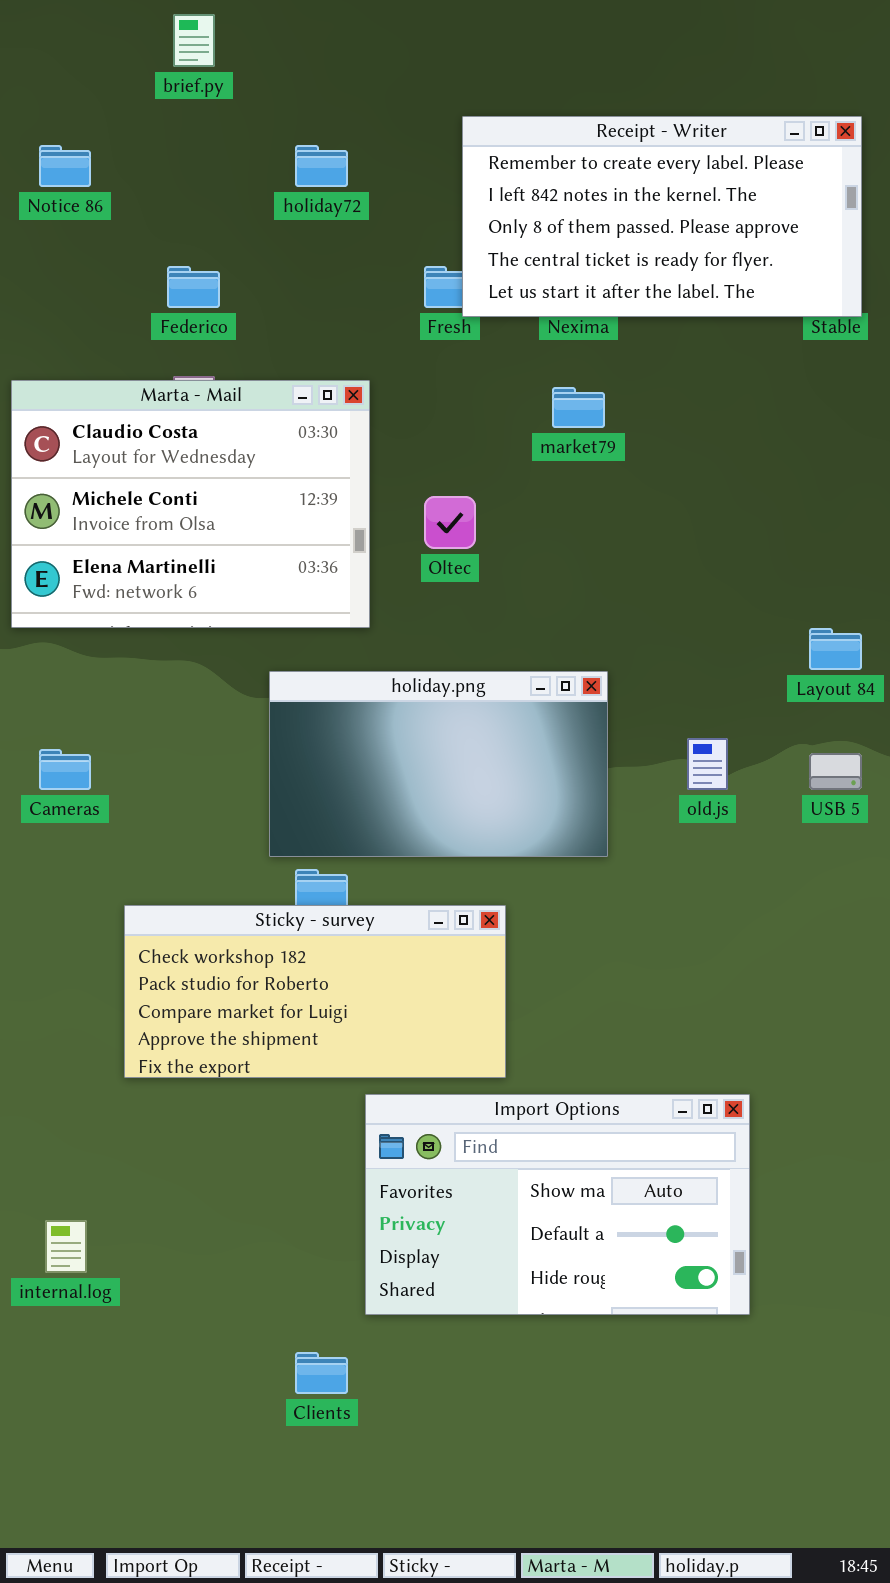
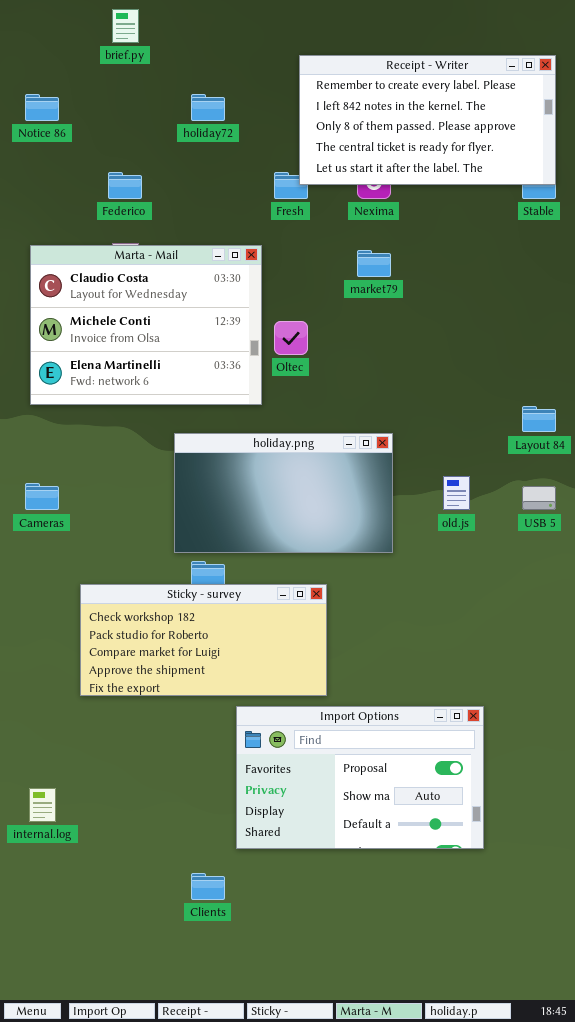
Receipt - Writer: [462,116,862,317] -> [299,55,556,185], moved
Marta - Mail: [11,380,370,628] -> [30,245,262,405], moved
Import Options: [365,1094,750,1315] -> [236,706,484,849], scrolled up 1 row

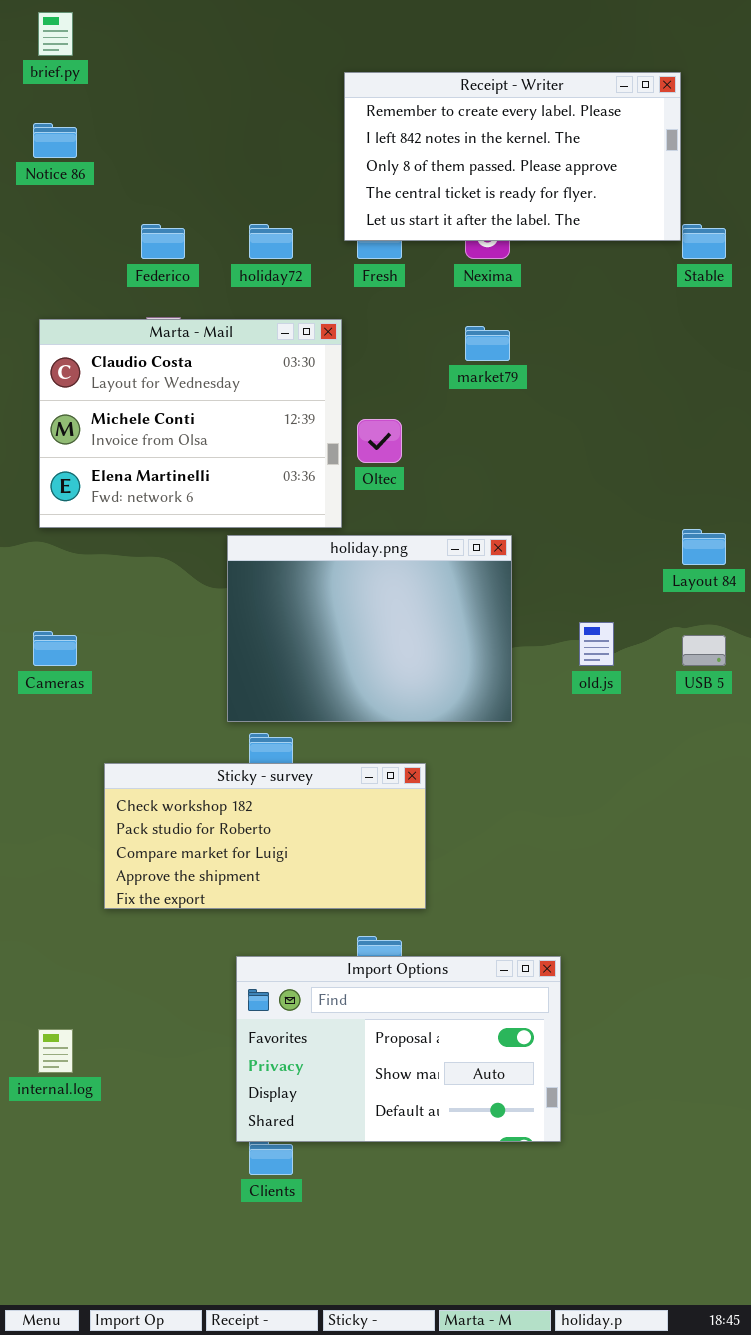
brief.py: [112,9,139,43] -> [38,12,73,56], moved
Receipt - Writer: [299,55,556,185] -> [344,72,681,241], moved
holiday72: [191,94,225,121] -> [249,224,293,259], moved
holiday.png: [174,433,393,553] -> [227,535,512,722], resized
Import Options: [236,706,484,849] -> [236,956,561,1142], moved

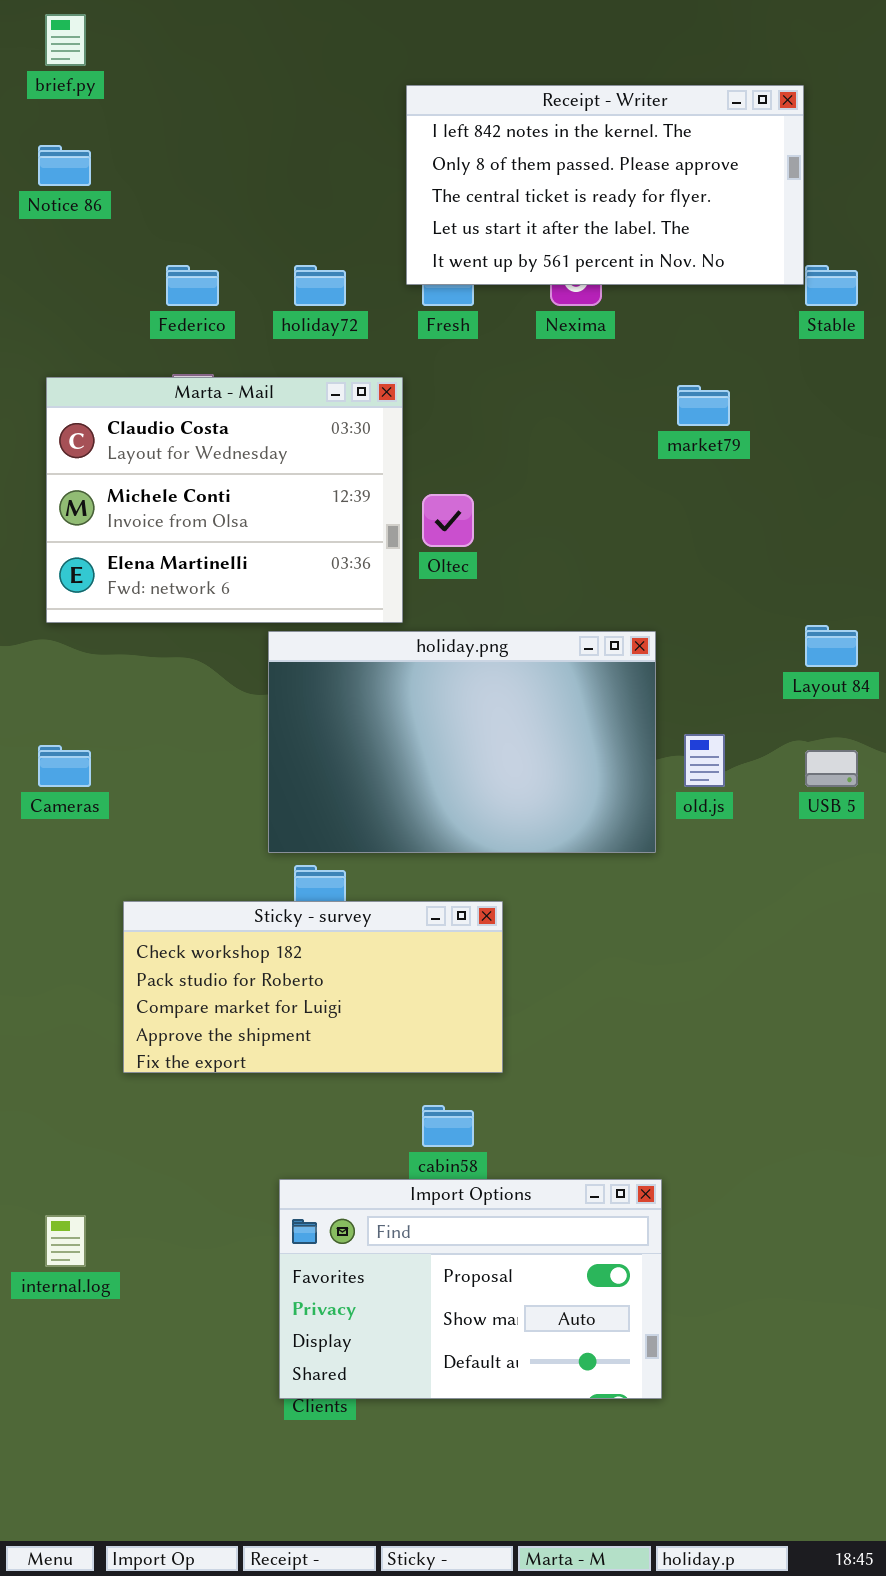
Receipt - Writer: [344,72,681,241] -> [406,85,804,285], scrolled down 1 row
market79: [465,326,510,361] -> [677,385,730,426], moved
holiday.png: [227,535,512,722] -> [268,631,656,853], resized
Import Options: [236,956,561,1142] -> [279,1179,662,1399], moved

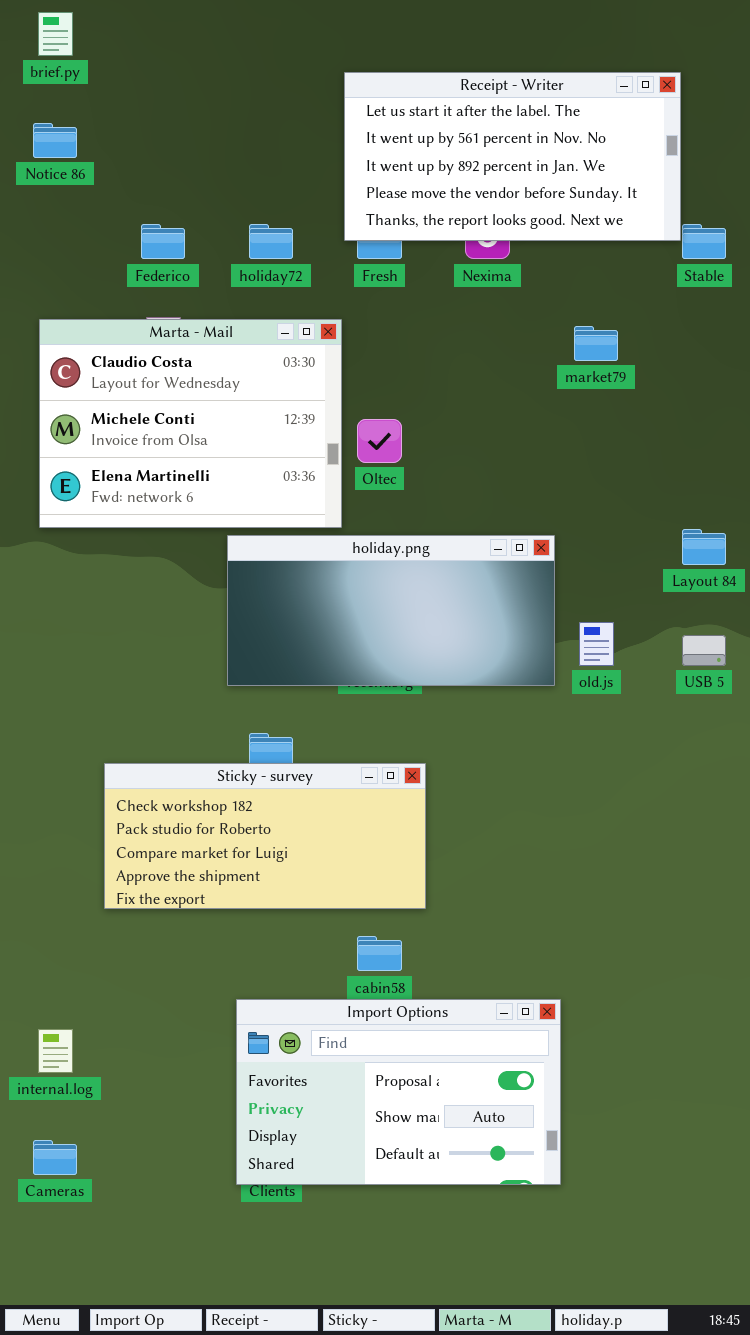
Receipt - Writer: [406,85,804,285] -> [344,72,681,241], scrolled down 3 rows
holiday.png: [268,631,656,853] -> [227,535,555,686], resized
Cameras: [38,745,91,787] -> [33,1140,77,1175], moved

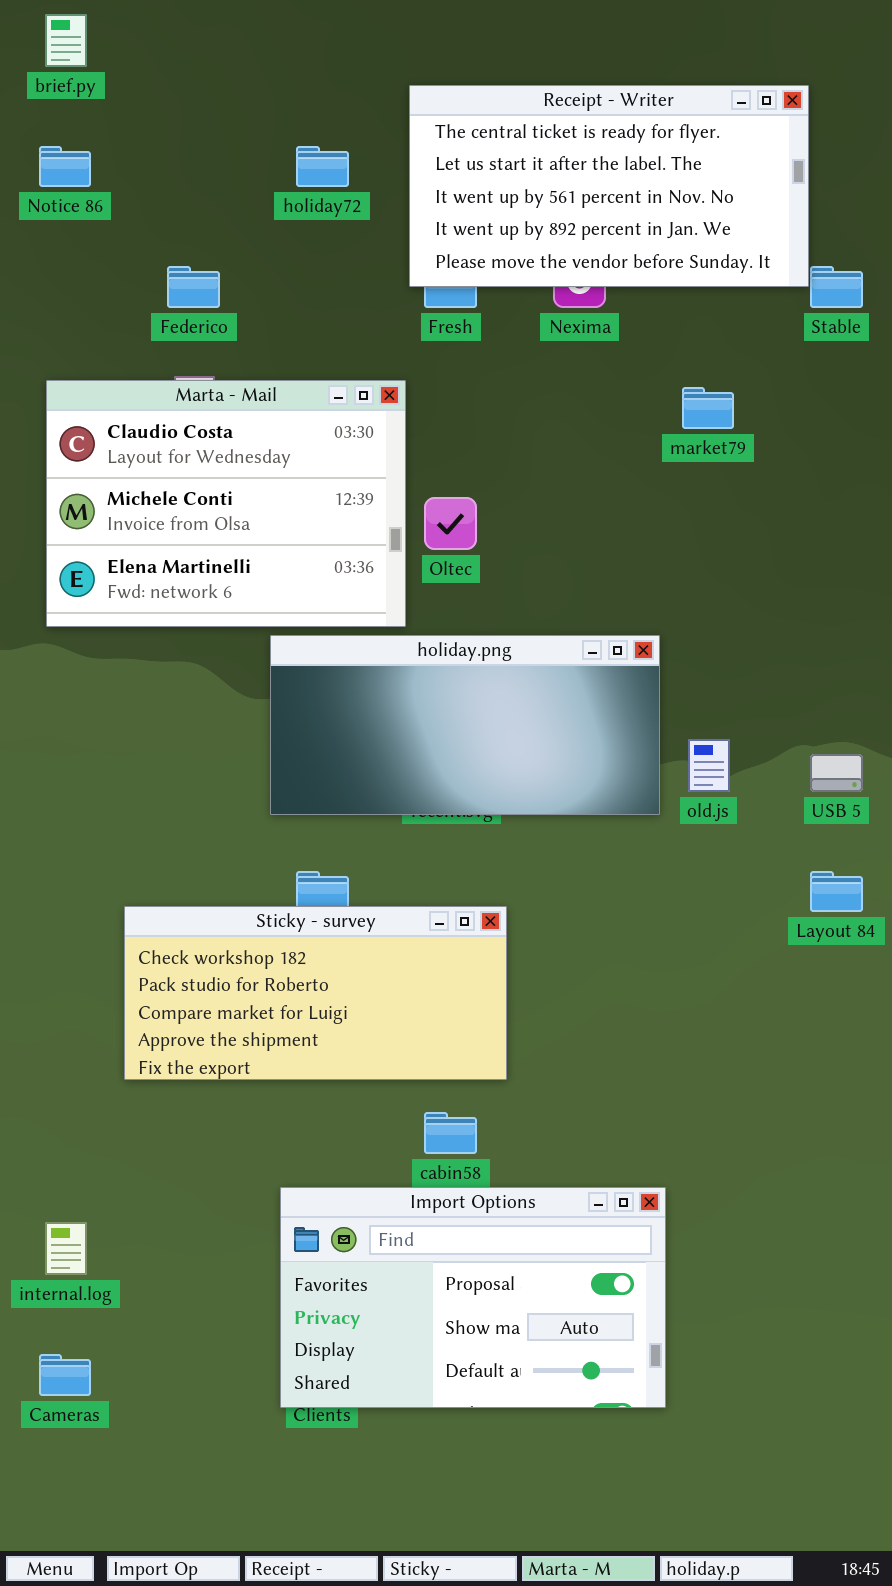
Receipt - Writer: [344,72,681,241] -> [409,85,809,287], scrolled up 1 row
holiday72: [249,224,293,259] -> [296,146,349,187], moved
Layout 84: [682,529,726,565] -> [810,871,863,912], moved

